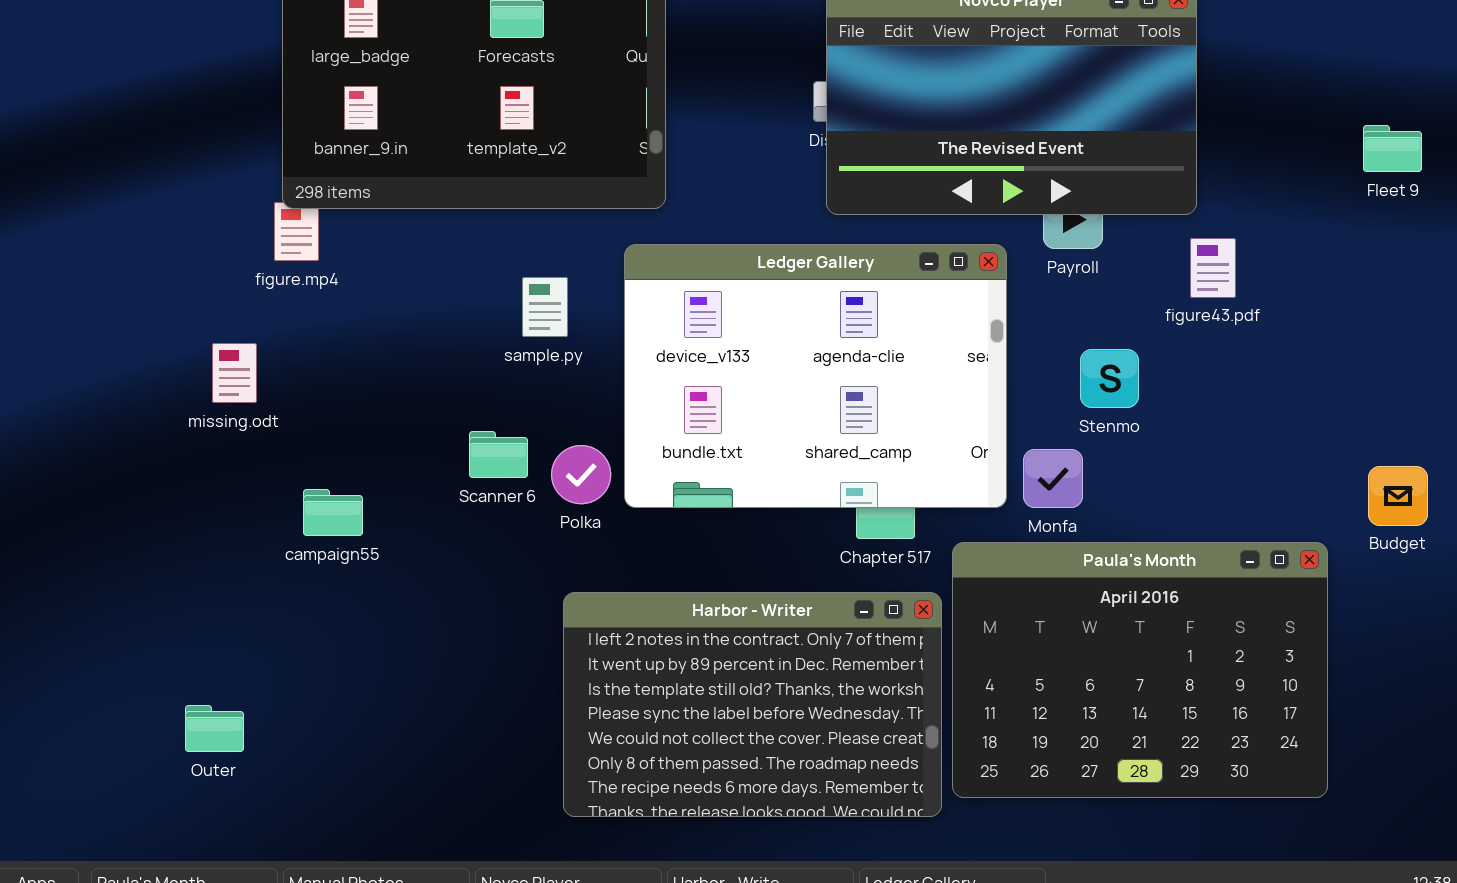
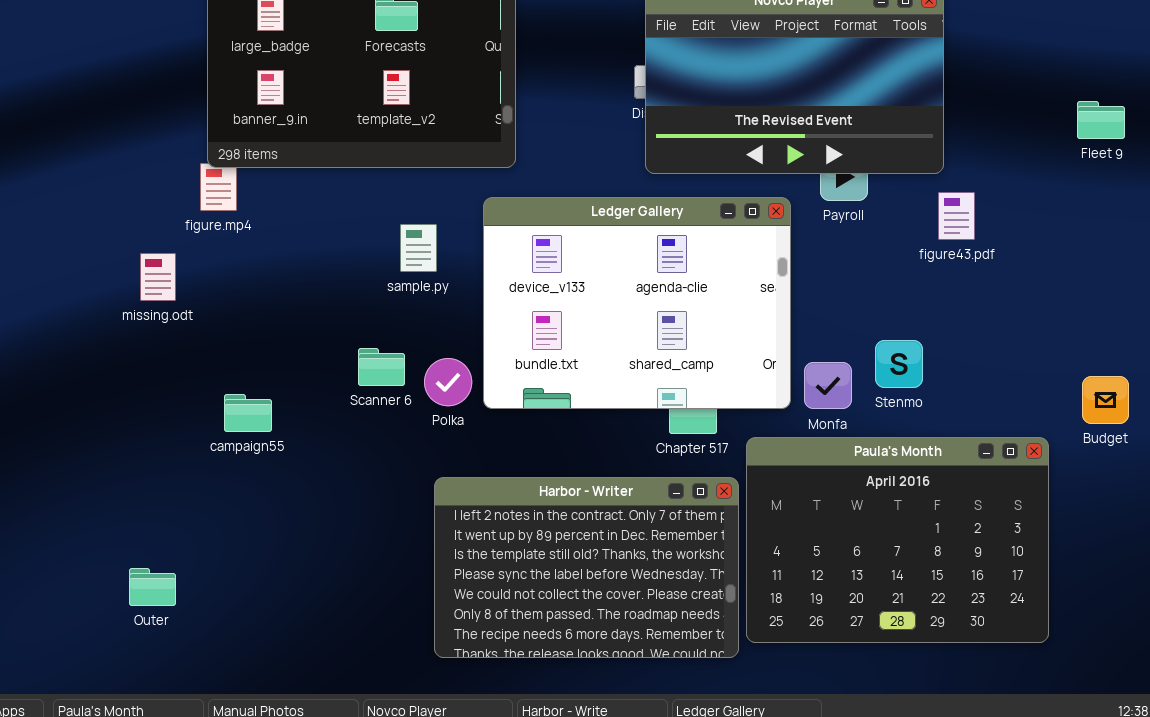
missing.odt: [212,343,257,403] -> [140,253,176,301], moved
Stenmo: [1080,349,1139,408] -> [875,340,923,388], moved

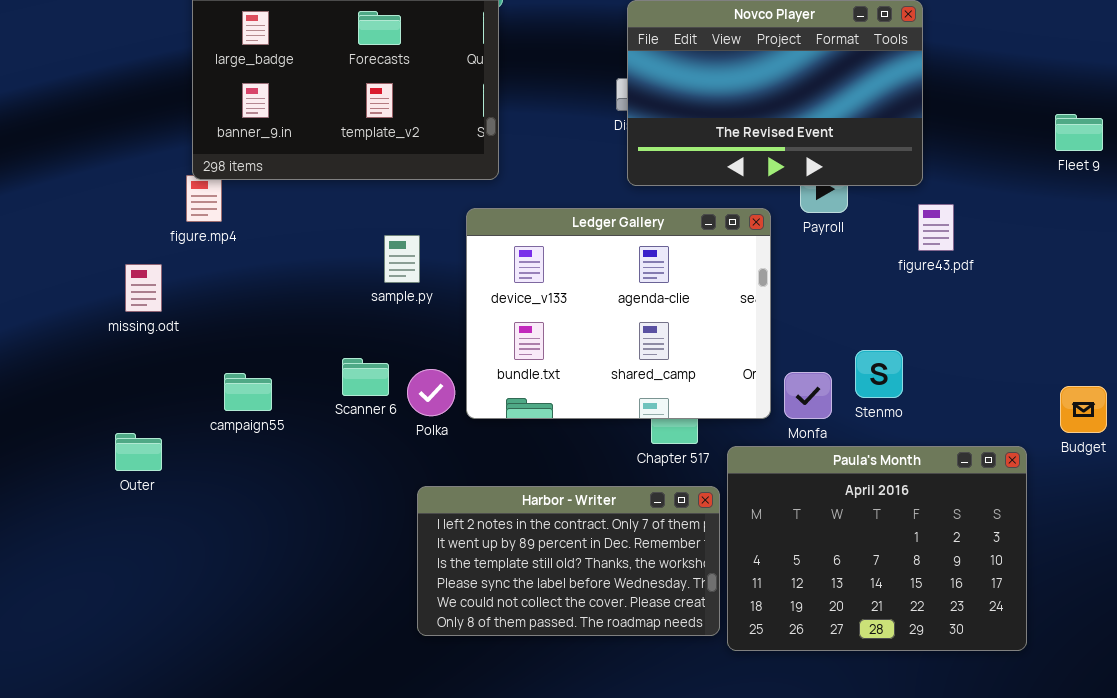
campaign55: [224,394,272,432] -> [224,373,272,411], moved
Harbor - Writer: [434,477,739,658] -> [417,486,720,636], resized
Outer: [129,568,176,606] -> [115,433,162,471], moved

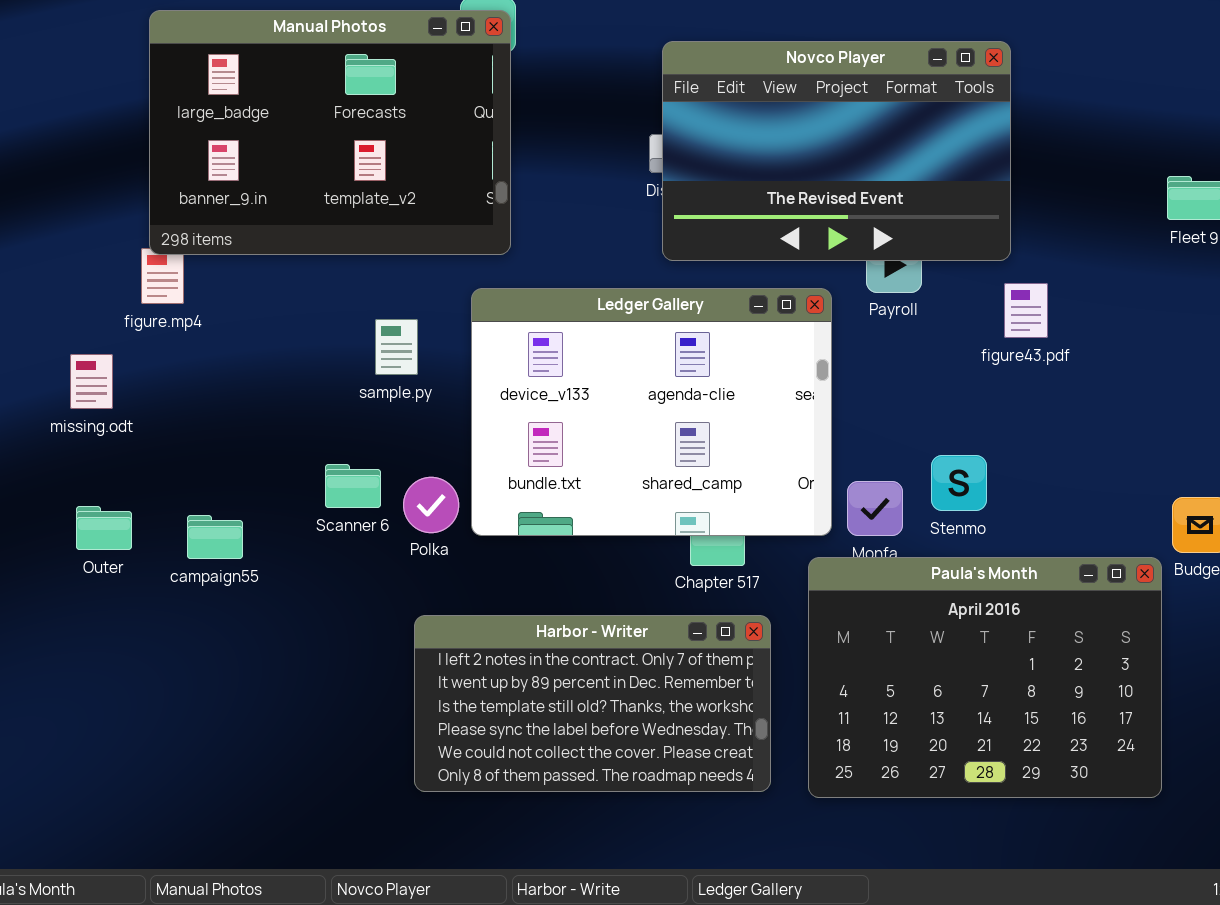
campaign55: [224,373,272,411] -> [187,515,243,559], moved
Outer: [115,433,162,471] -> [76,506,132,550], moved
Paula's Month: [727,446,1027,651] -> [808,557,1162,798], moved

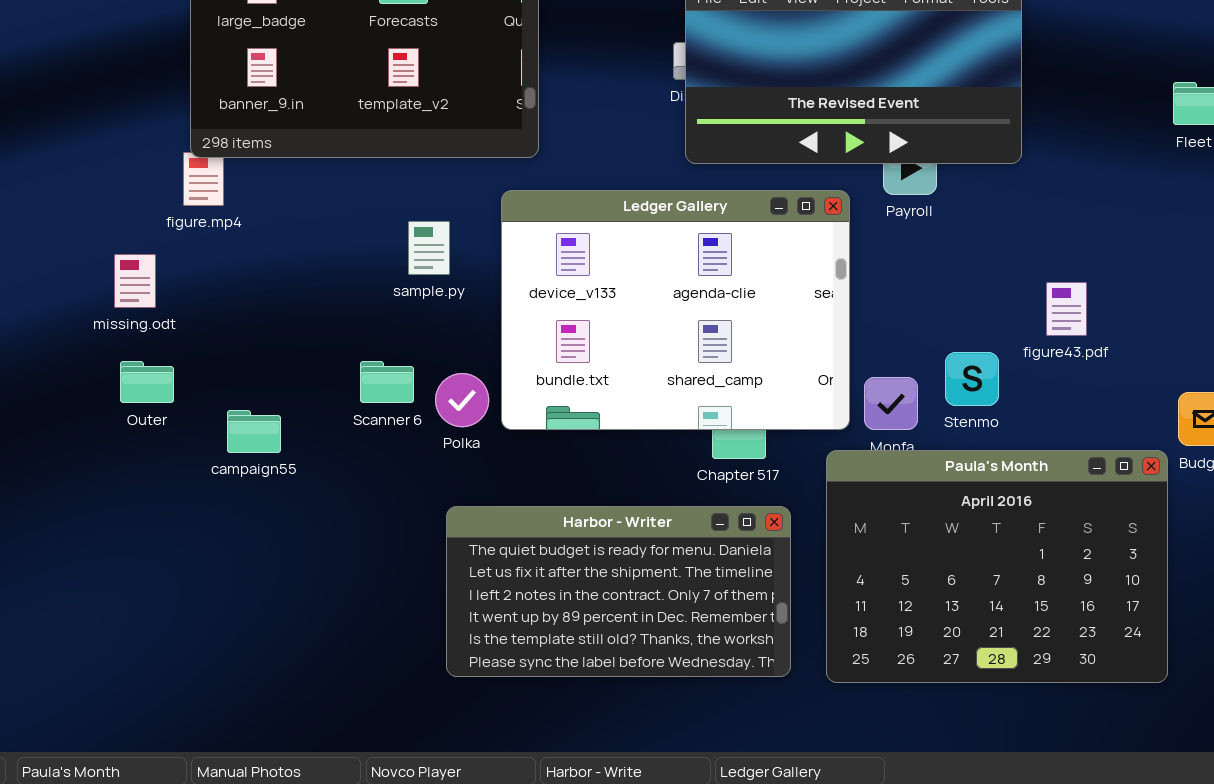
figure43.pdf: [1004,283,1048,338] -> [1046,282,1087,336], moved
Outer: [76,506,132,550] -> [120,361,174,403], moved
Harbor - Writer: [414,615,771,792] -> [446,506,791,677], scrolled up 2 rows

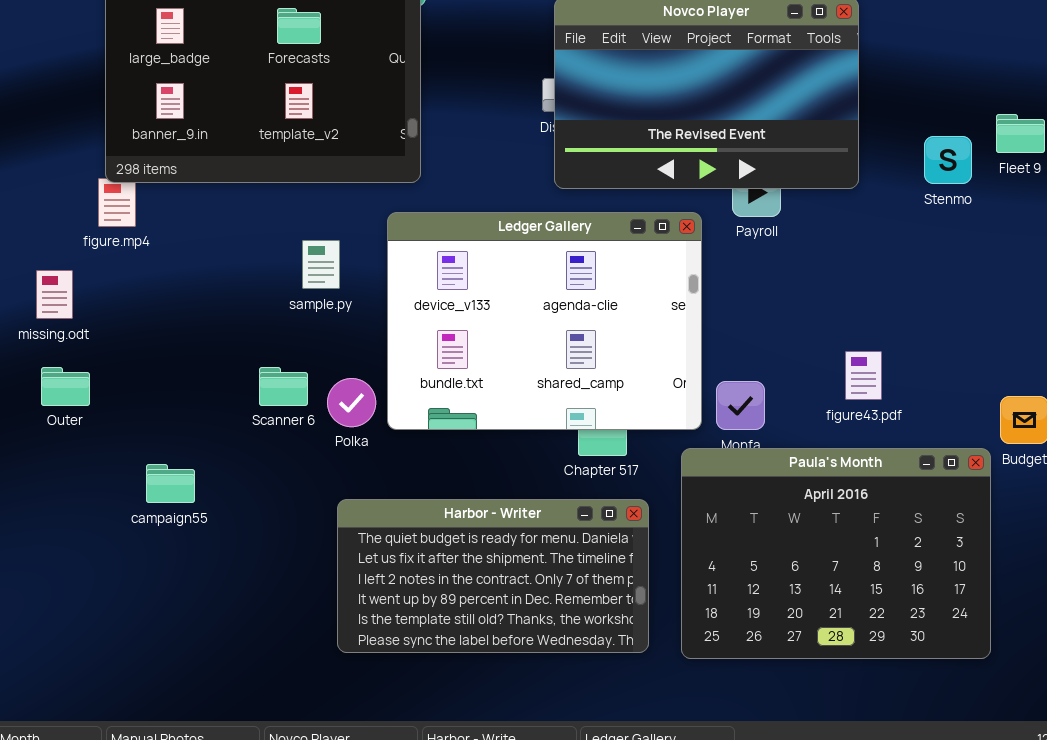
figure43.pdf: [1046,282,1087,336] -> [845,351,882,400], moved
Stenmo: [945,352,999,406] -> [924,136,972,184], moved
campaign55: [227,410,281,453] -> [146,464,195,503], moved

